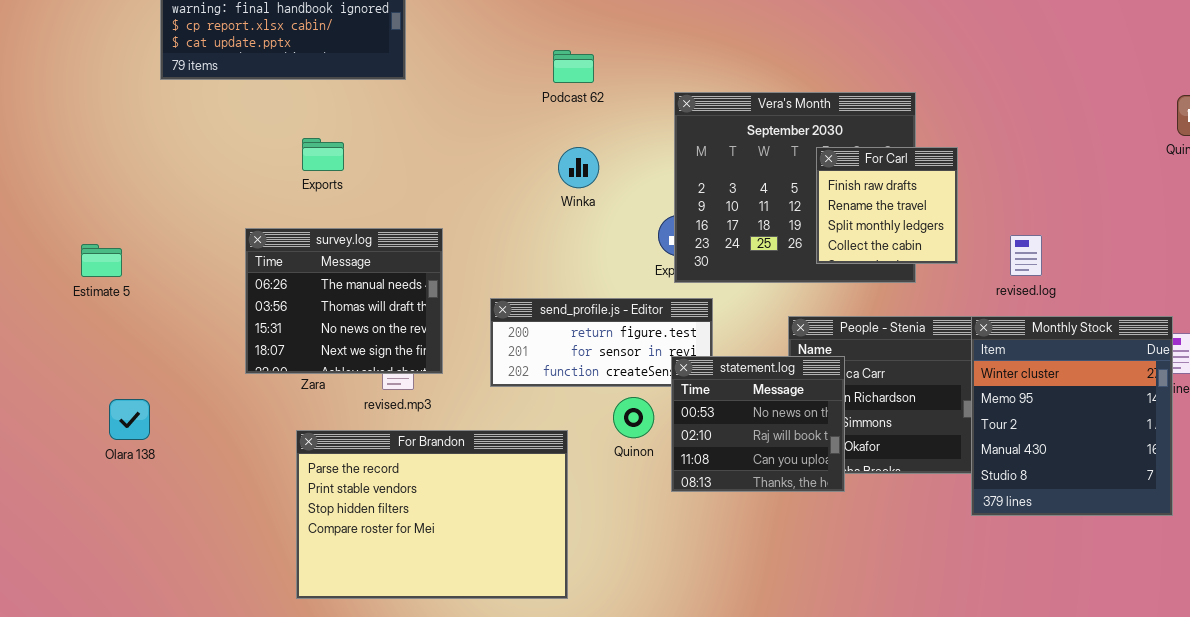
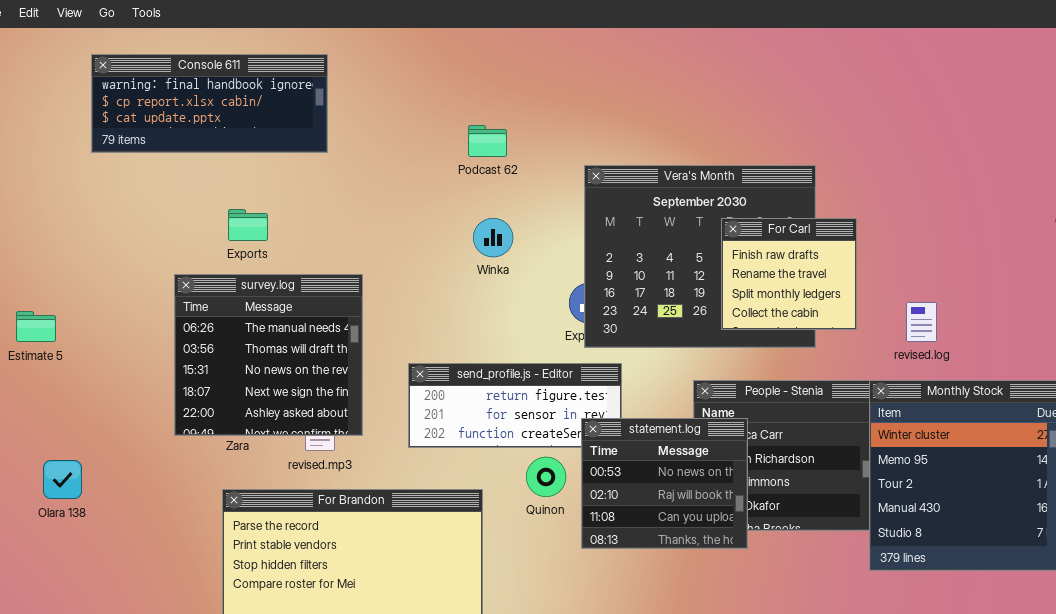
survey.log: [245,228,443,374] -> [174,274,363,436], resized

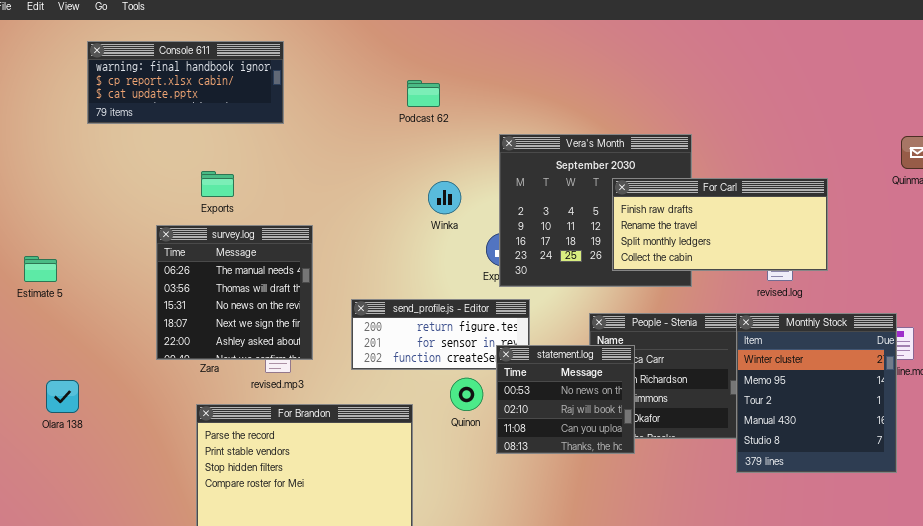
Podcast 62: [468,125,507,157] -> [407,80,440,107], moved
Winka: [473,218,513,257] -> [428,181,461,214], moved
For Carl: [721,218,857,330] -> [612,178,828,271], resized

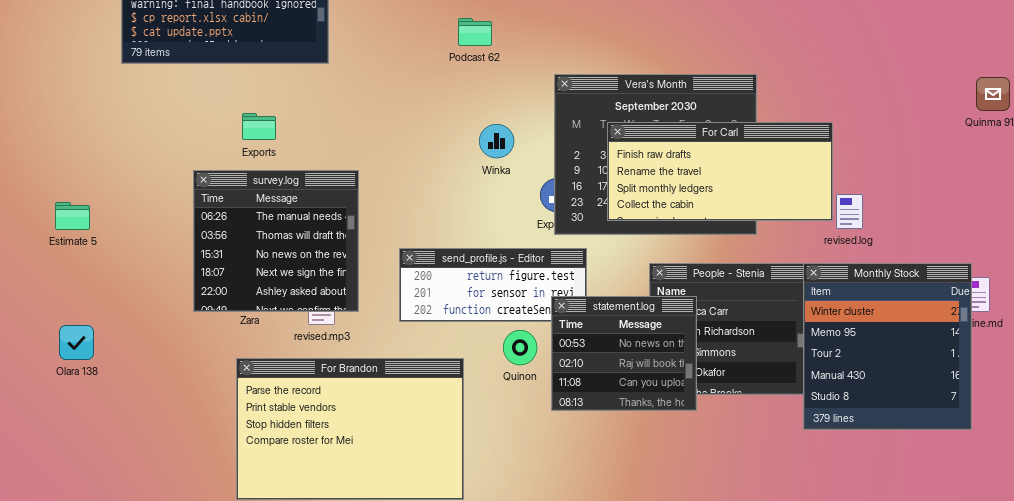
For Carl: [612,178,828,271] -> [607,122,833,221], moved
Olara 138: [46,380,79,413] -> [59,325,94,360], moved

